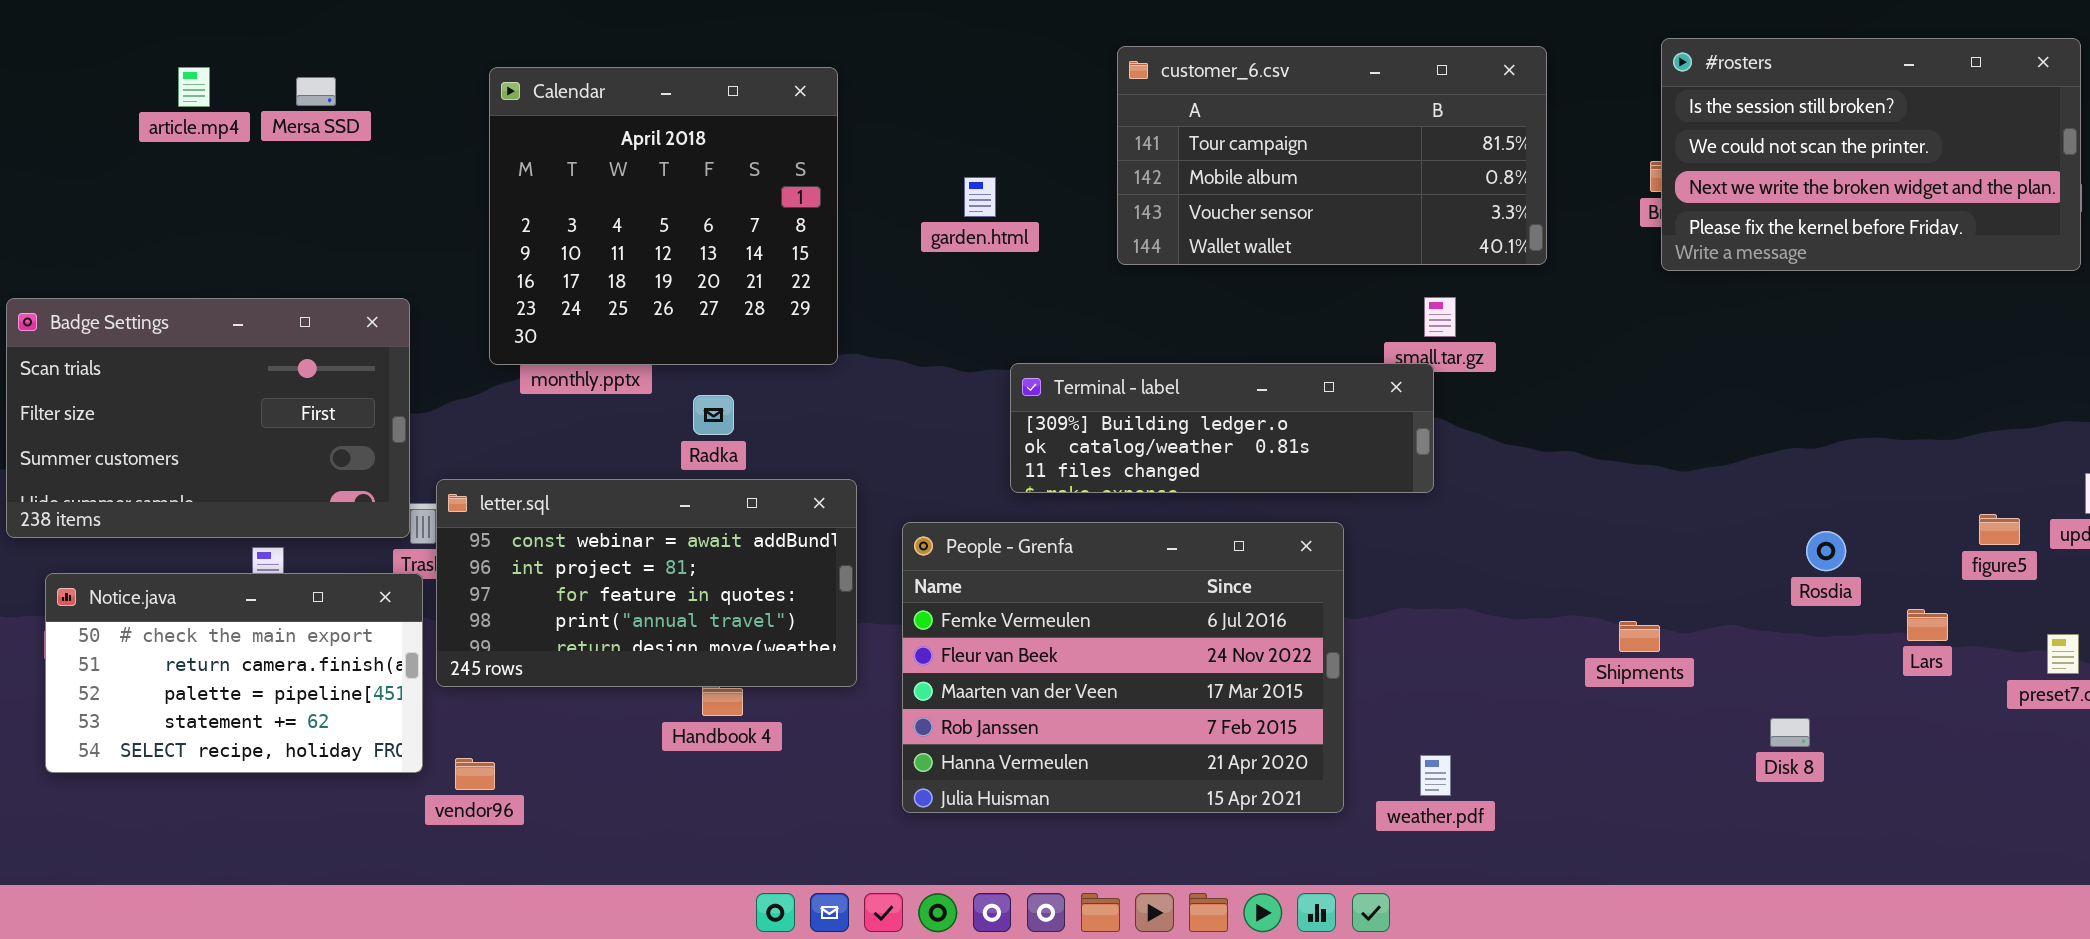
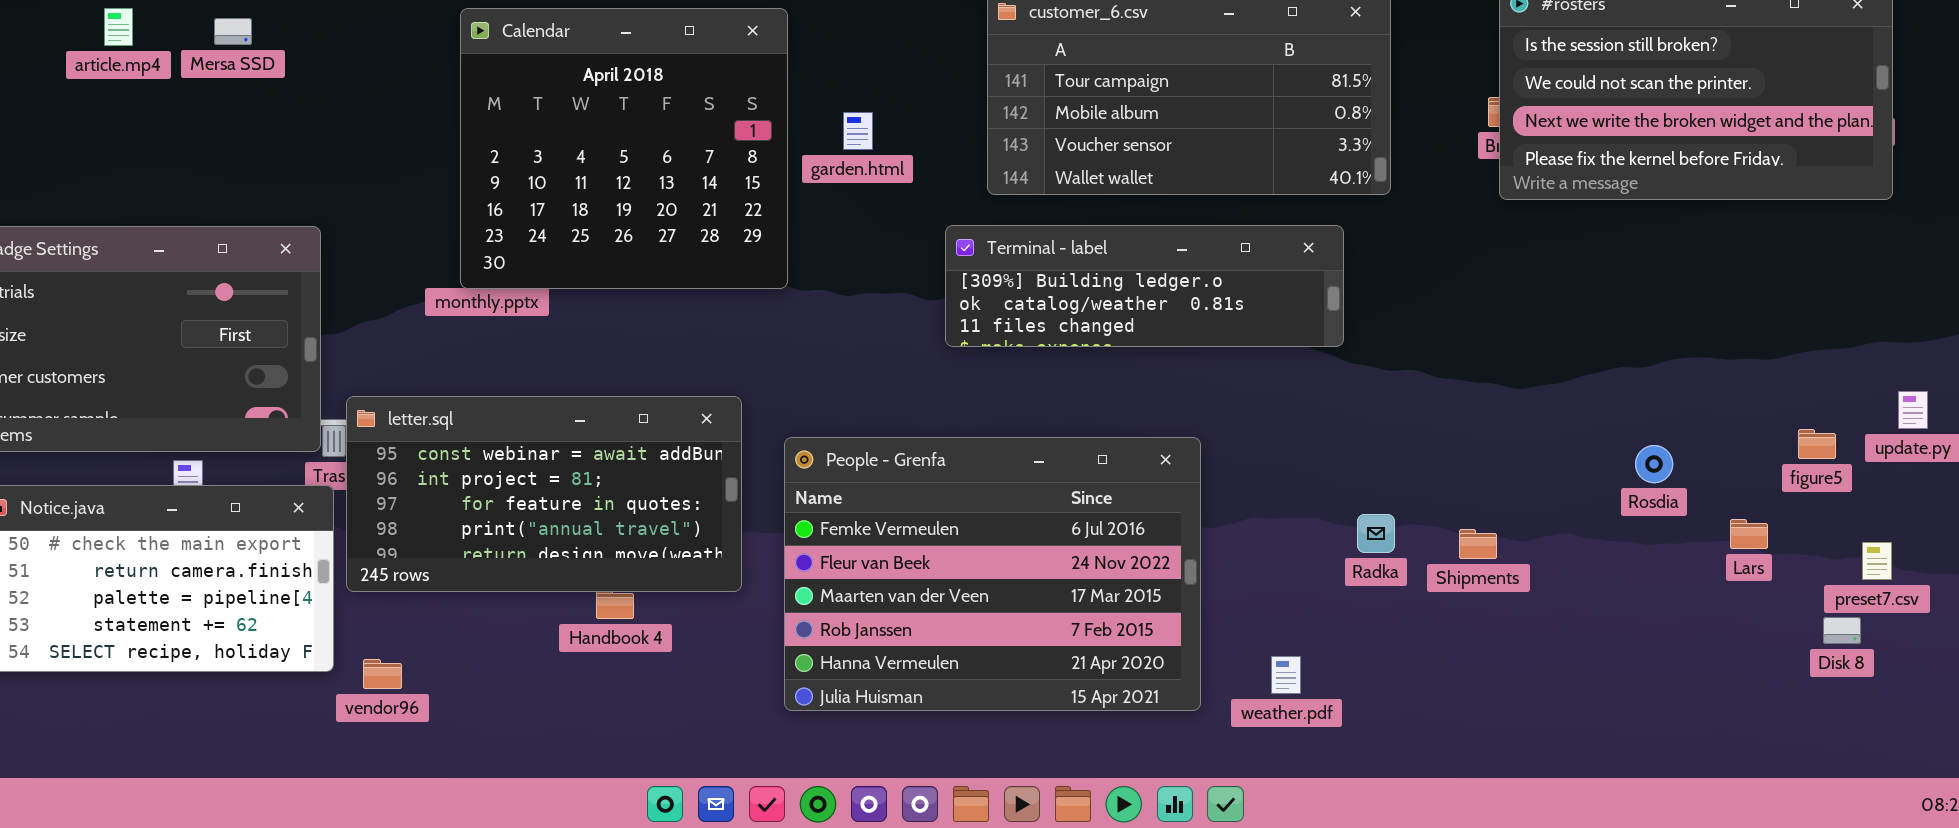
Calendar: [489,67,838,365] -> [460,8,788,289], moved
Terminal - label: [1010,363,1434,493] -> [945,225,1344,347], moved
Radka: [693,395,734,435] -> [1357,514,1395,553], moved
Disk 8: [1770,718,1810,747] -> [1823,617,1861,644], moved

